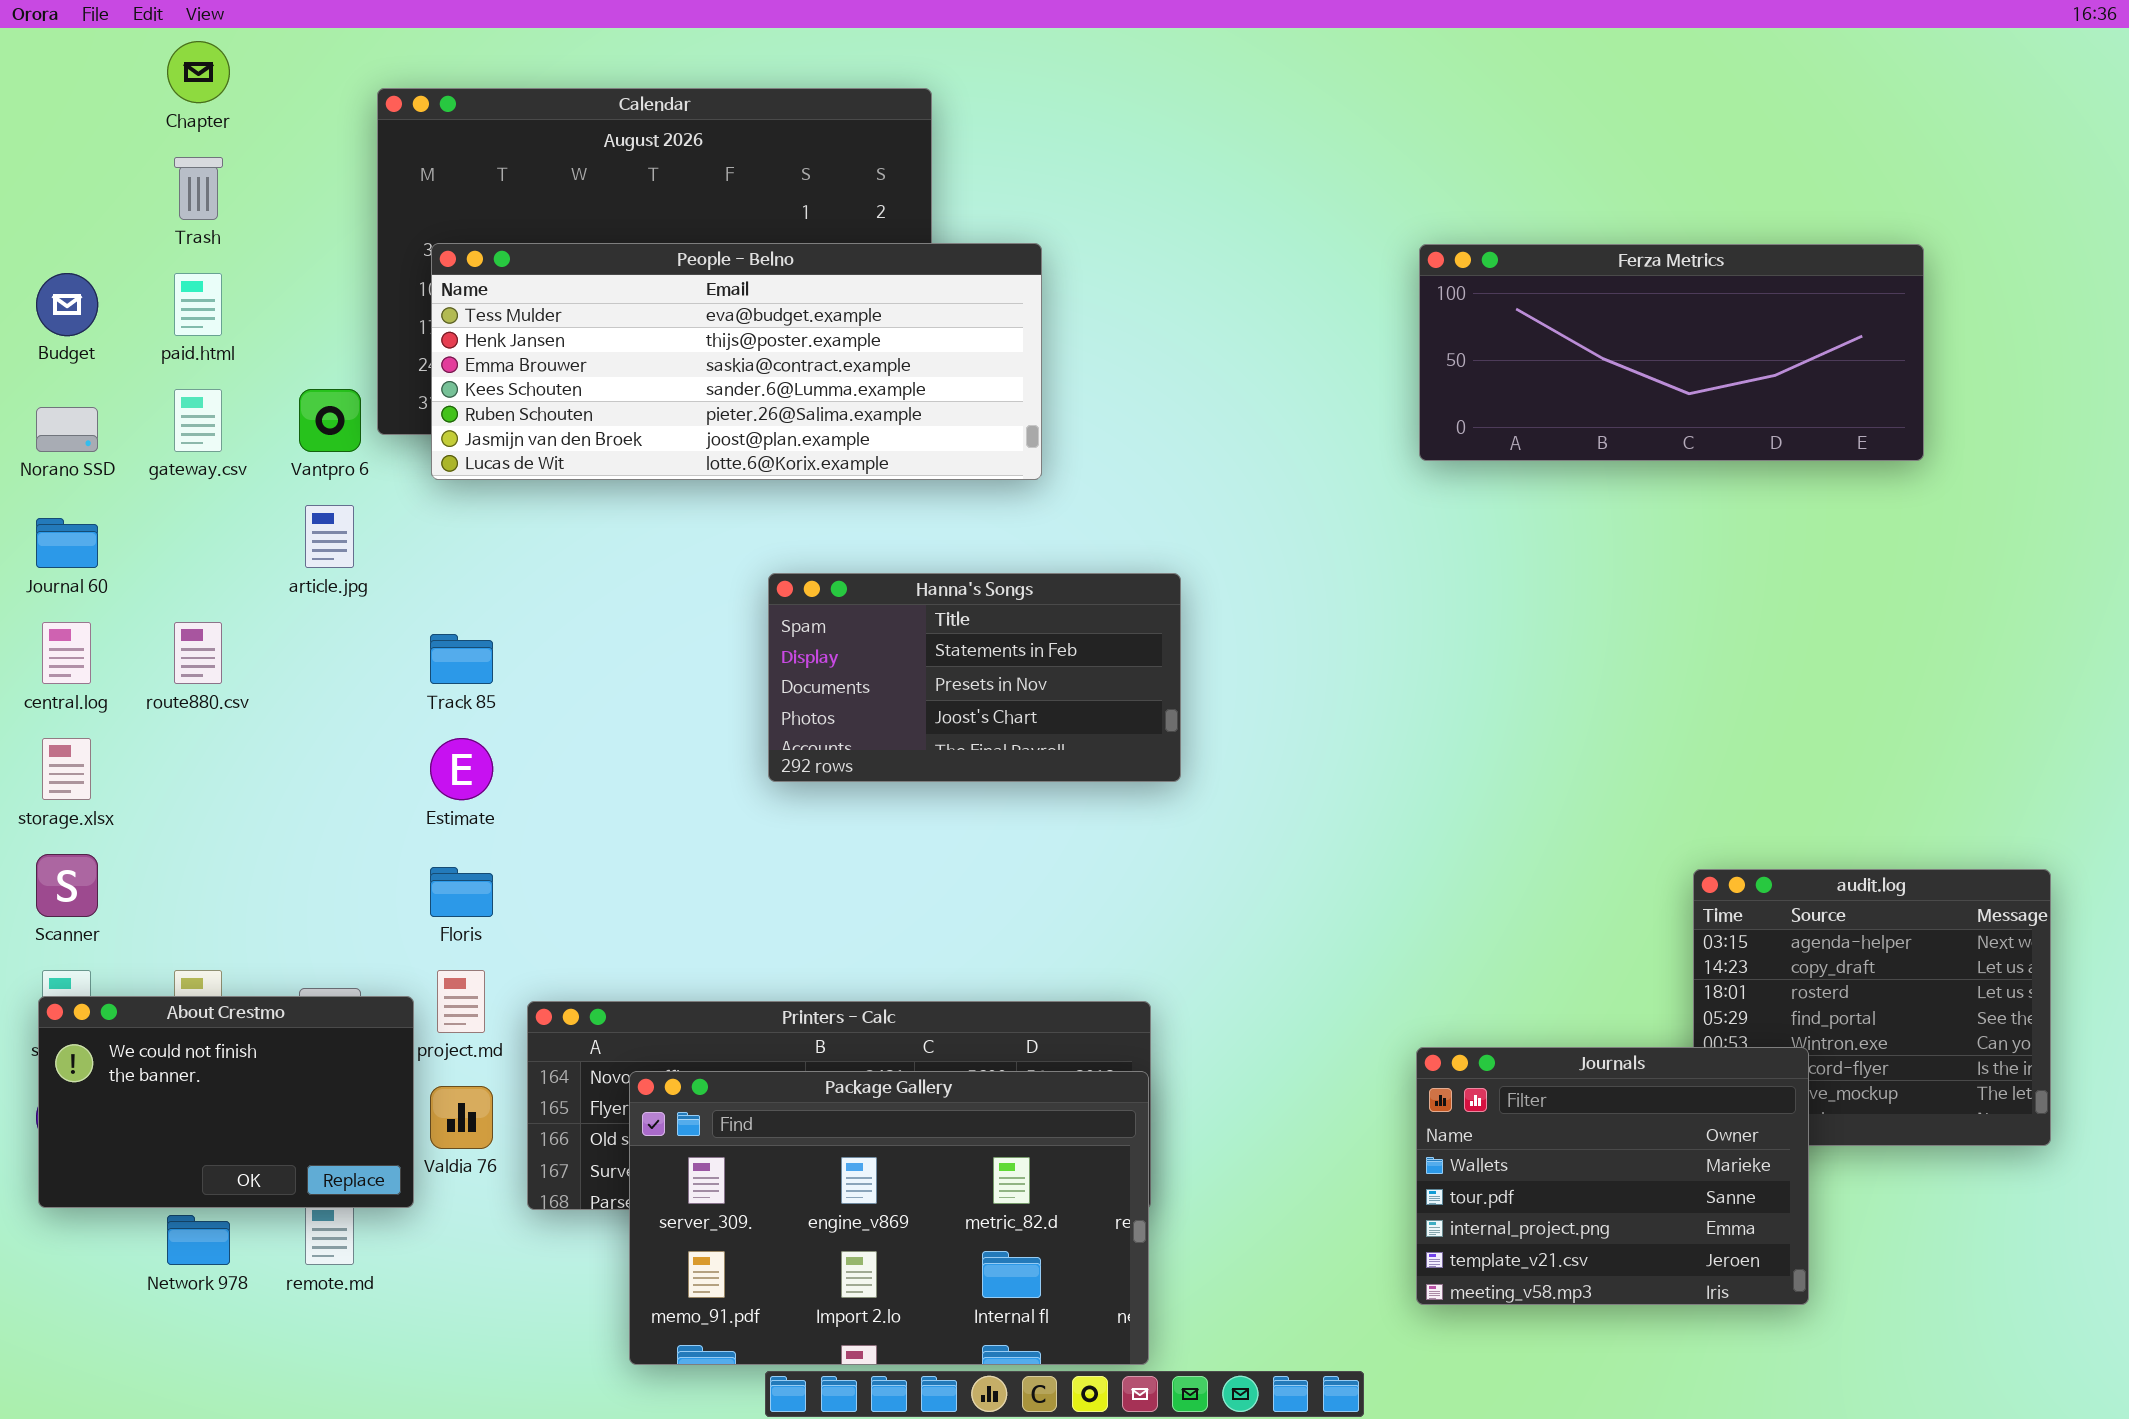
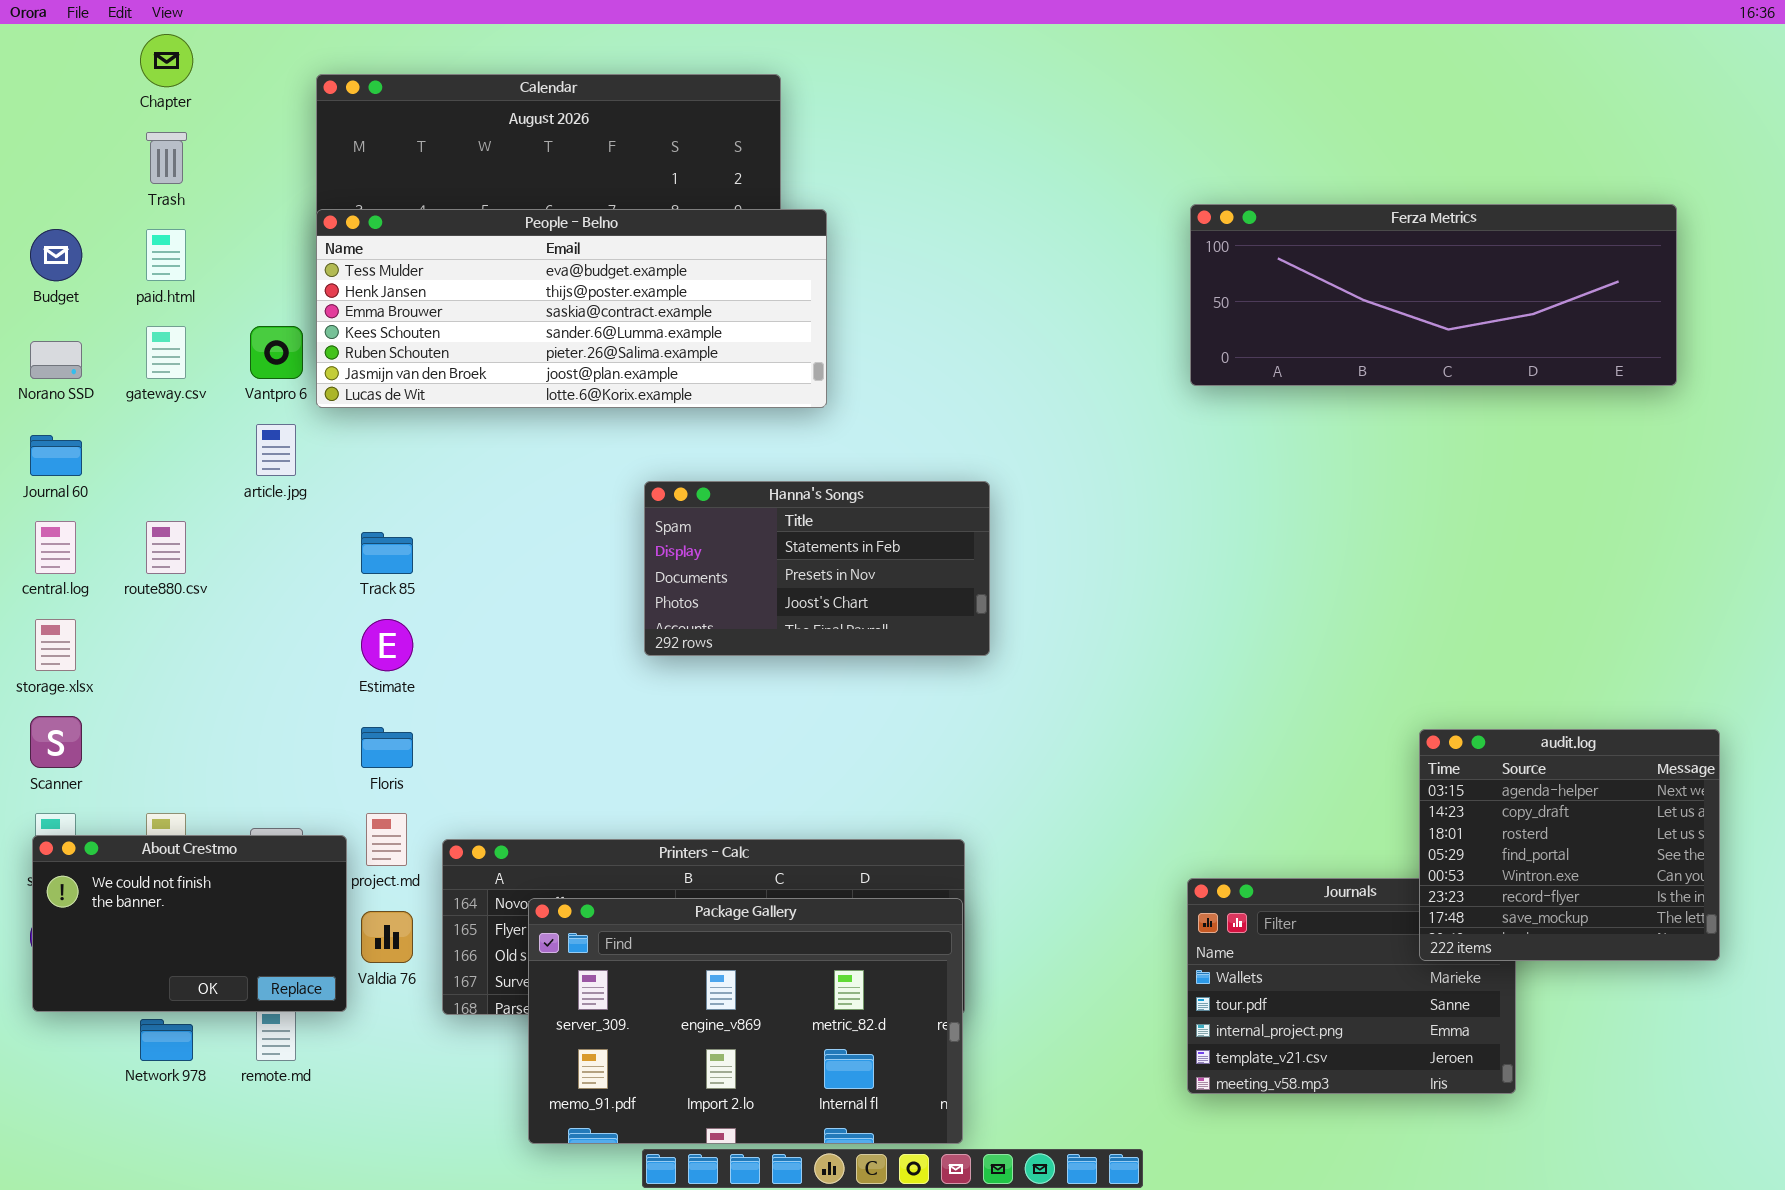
People - Belno: [431,243,1042,480] -> [316,209,827,408], moved
Ferza Metrics: [1419,244,1924,461] -> [1190,204,1677,386], resized
audit.log: [1693,869,2051,1146] -> [1419,729,1720,961], raised

